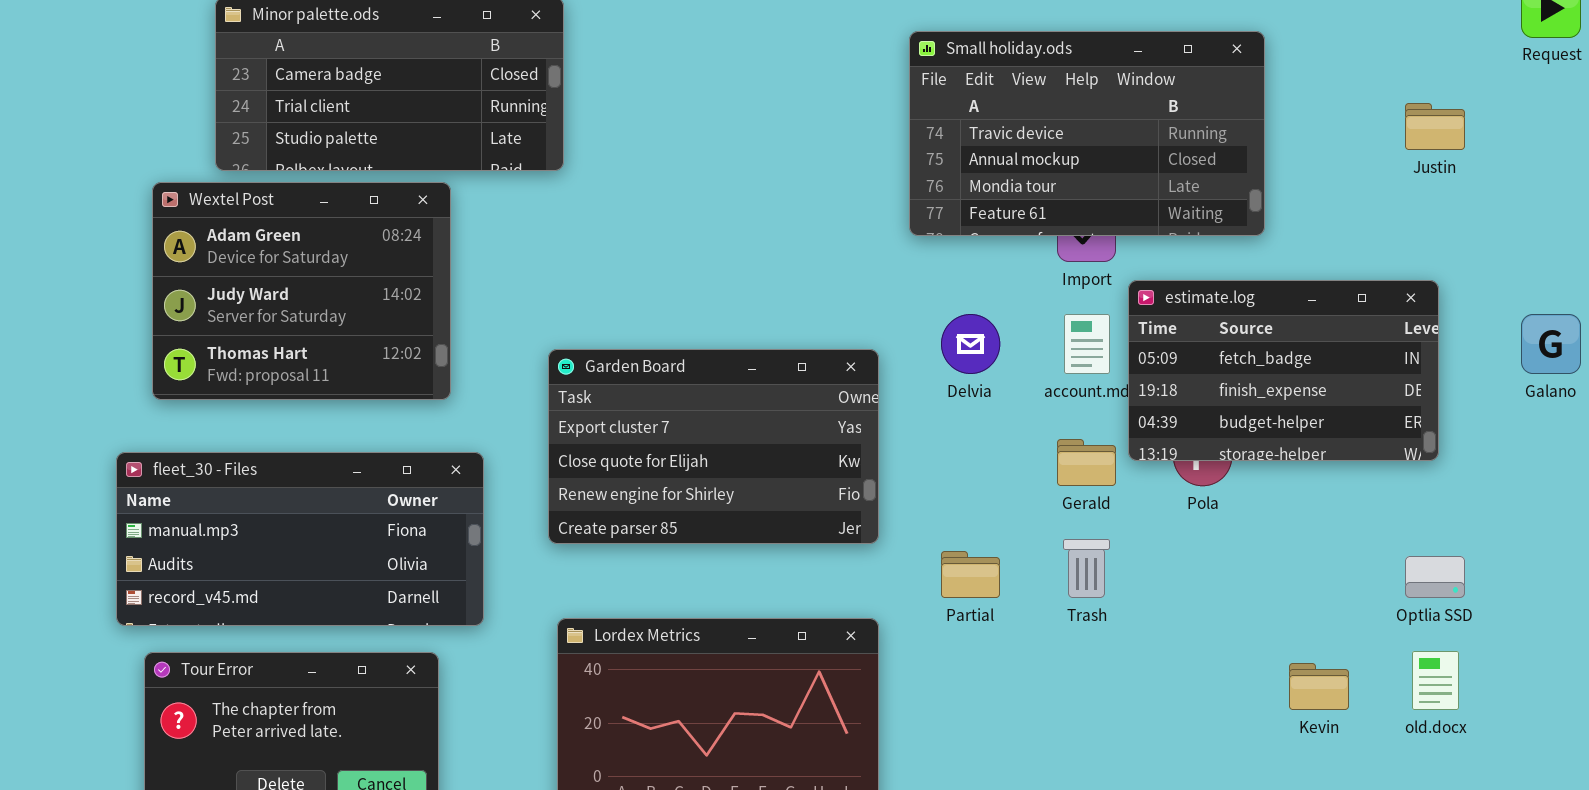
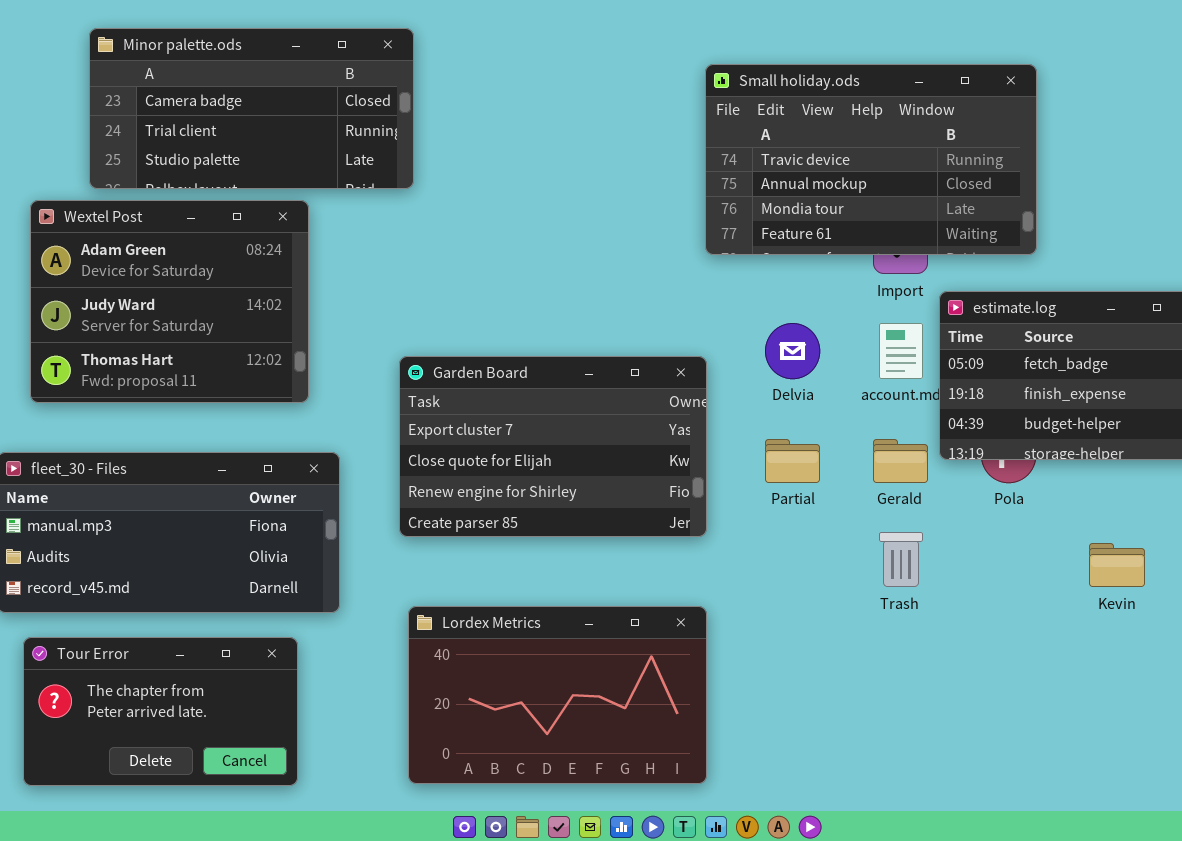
Small holiday.ods: [909,31,1265,236] -> [705,64,1037,255], moved
Partial: [941,551,1000,598] -> [765,439,820,483], moved
Kevin: [1289,663,1349,710] -> [1089,543,1145,587], moved

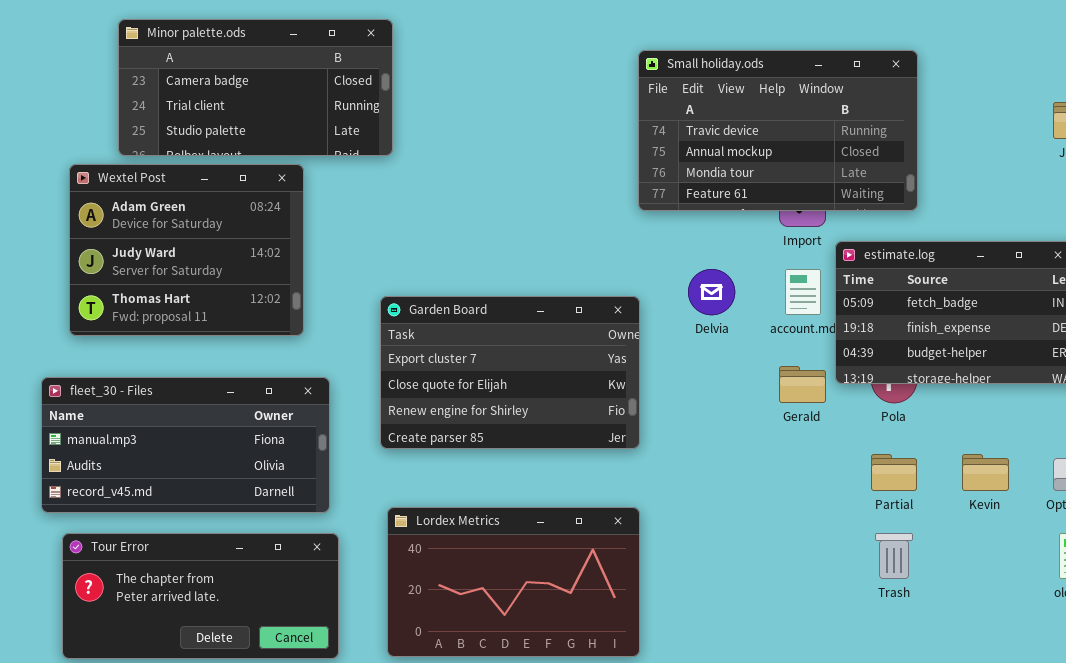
Partial: [765,439,820,483] -> [871,454,917,491], moved
Trash: [879,532,923,587] -> [875,533,913,579], moved
Tour Error: [23,637,298,786] -> [62,533,339,659], resized

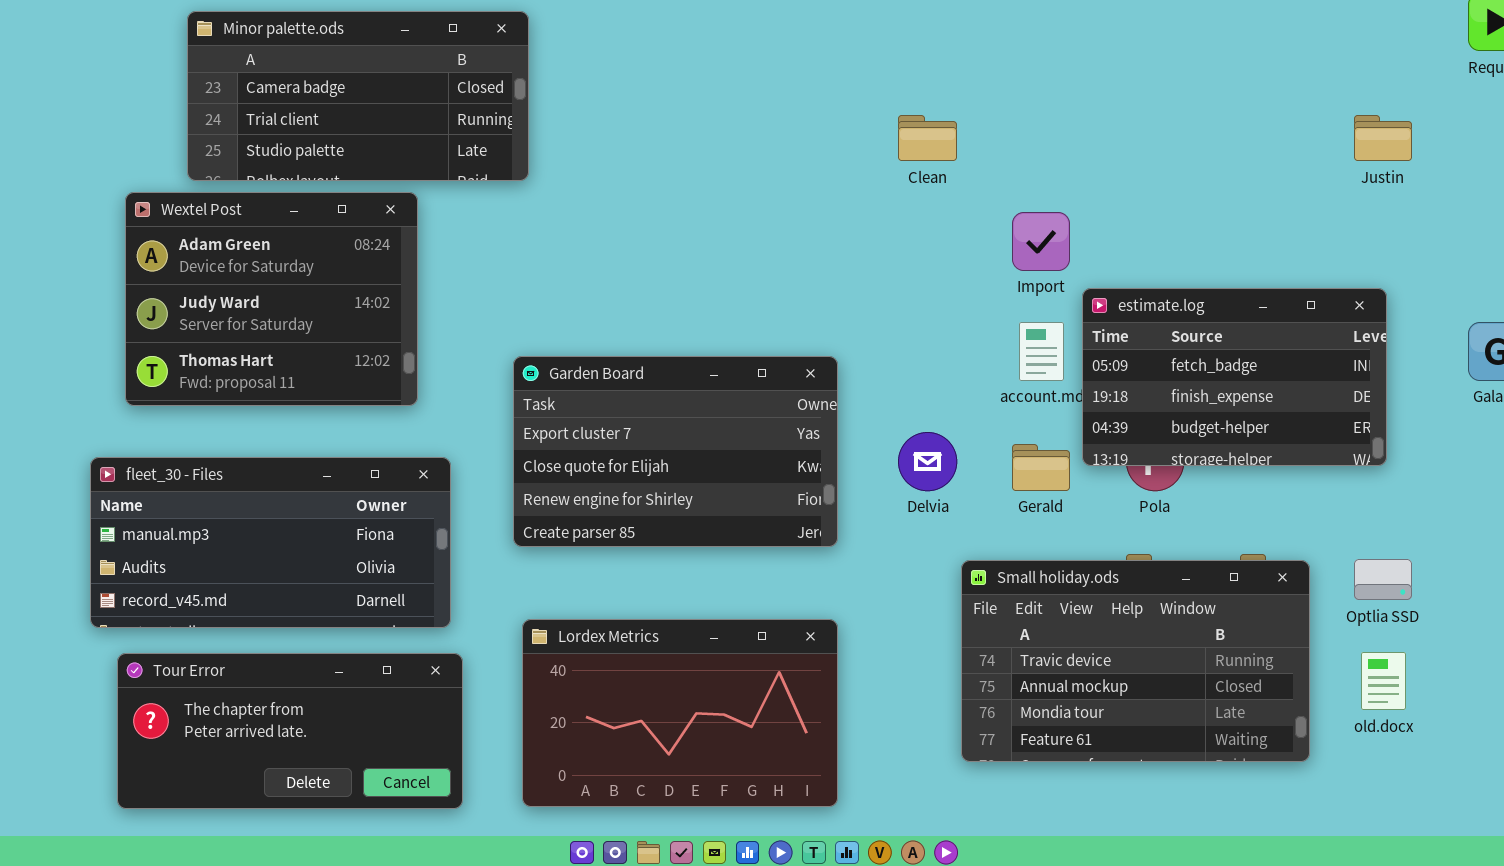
Small holiday.ods: [638,50,918,211] -> [961,560,1310,762], moved
Delvia: [688,269,735,315] -> [898,432,957,491], moved

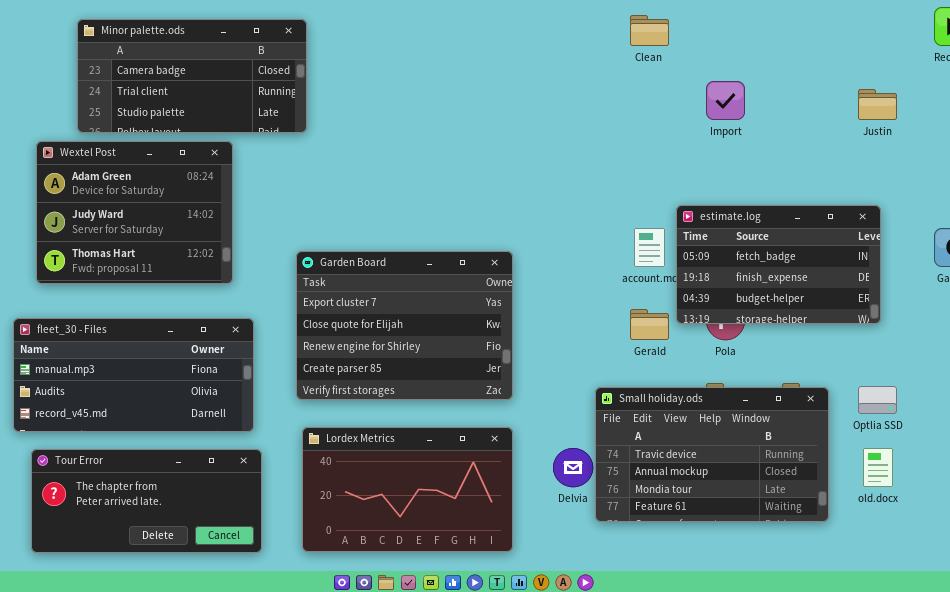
Clean: [898,115,957,161] -> [630,15,669,46], moved
Import: [1012,212,1070,271] -> [706,81,745,120], moved
Garden Board: [513,356,838,547] -> [296,251,513,400], resized
Delvia: [898,432,957,491] -> [553,448,593,487], moved

